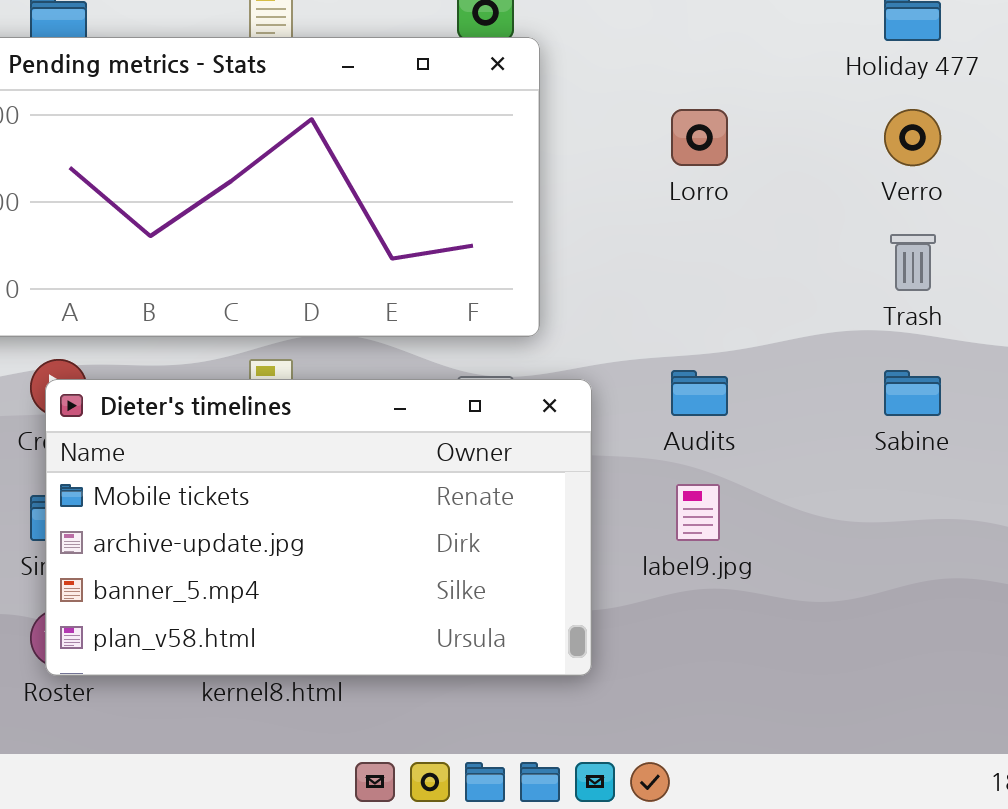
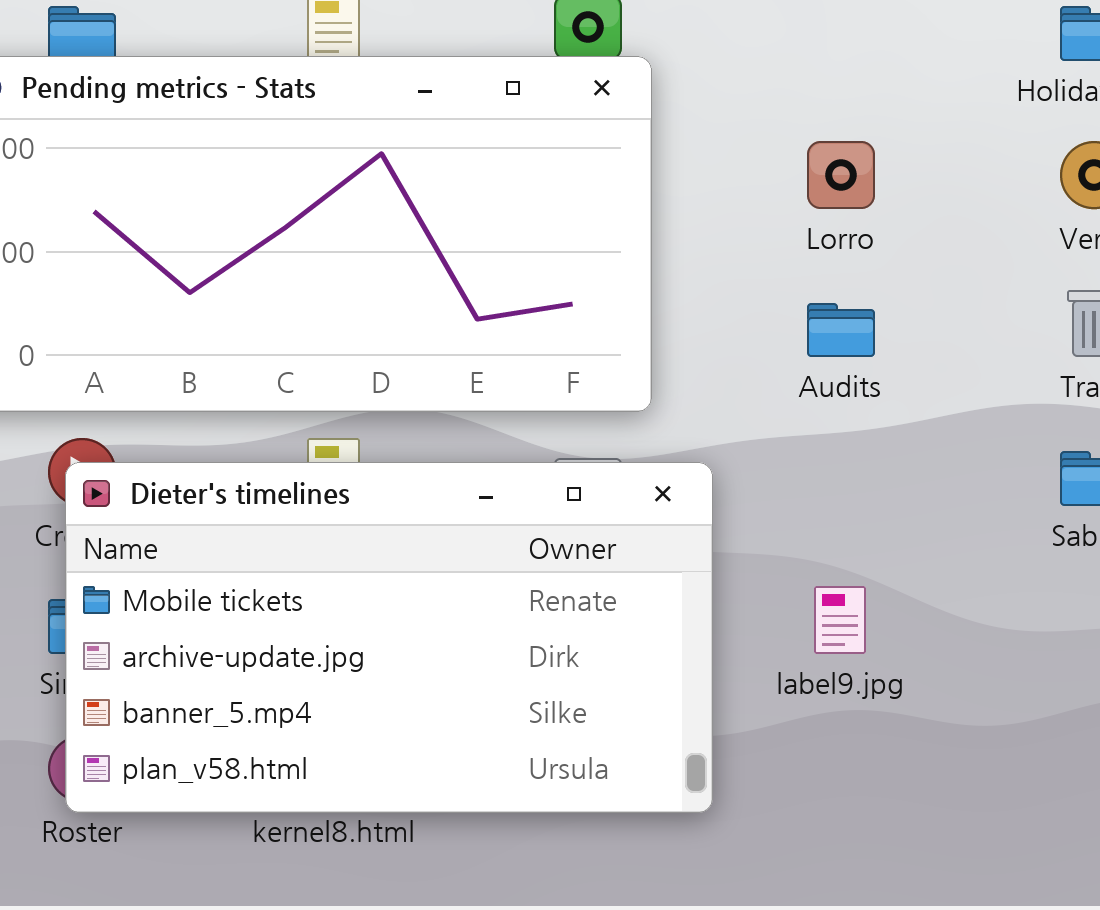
Audits: [671,370,728,416] -> [807,303,875,357], moved

